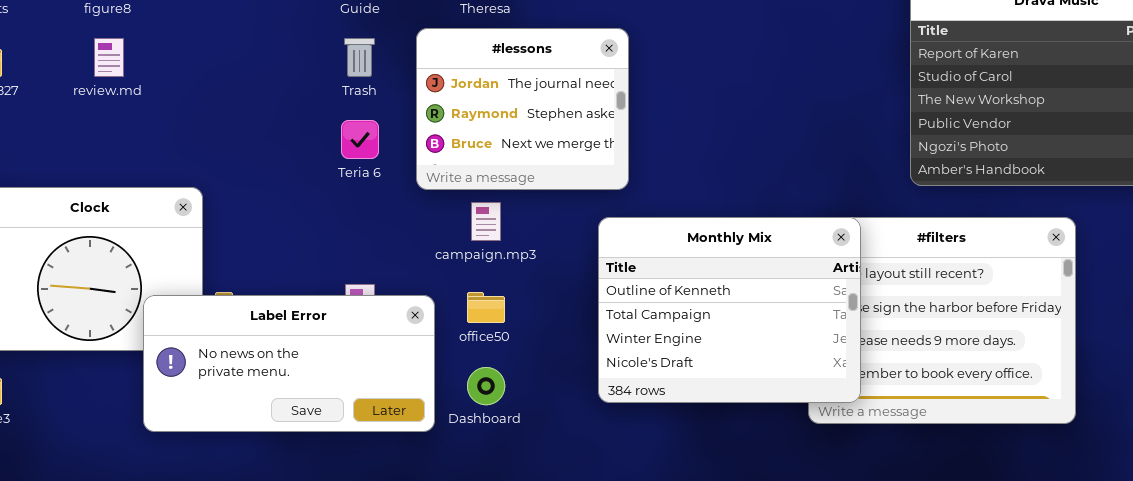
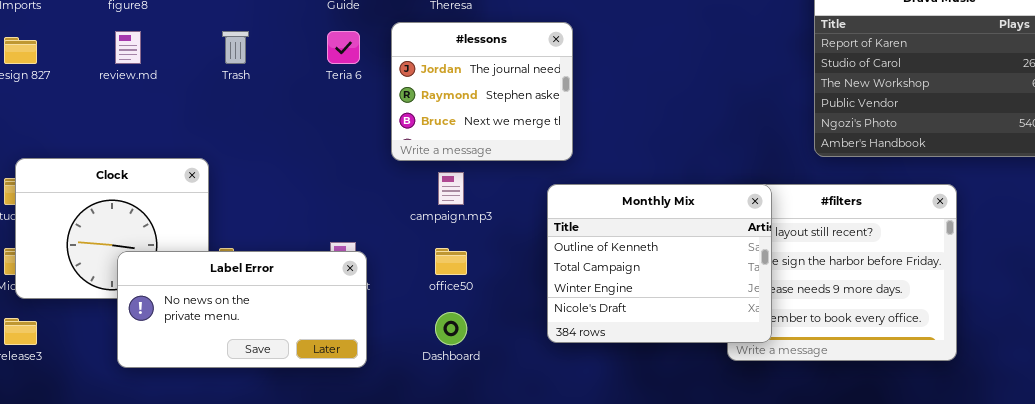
Trash: [344,38,375,77] -> [222,31,249,64], moved
Teria 6: [341,120,379,159] -> [327,31,360,64], moved
Label Error: [143,295,435,432] -> [117,251,367,368], moved

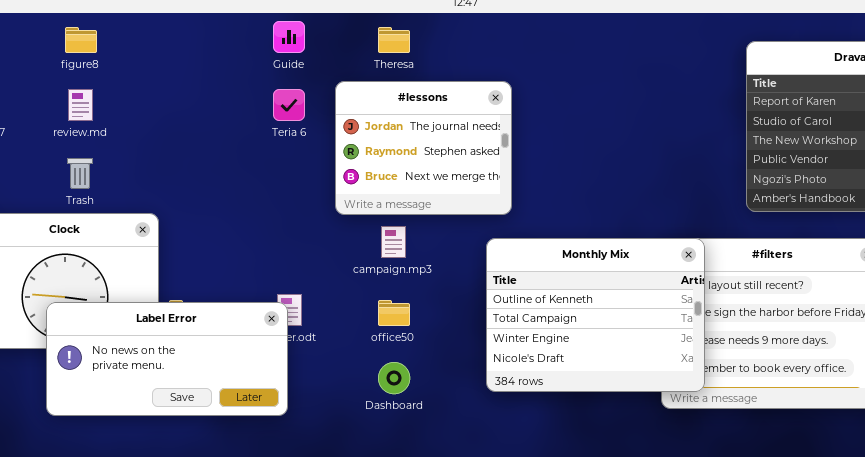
Trash: [222,31,249,64] -> [67,158,93,189], moved
Label Error: [117,251,367,368] -> [46,302,288,416], moved

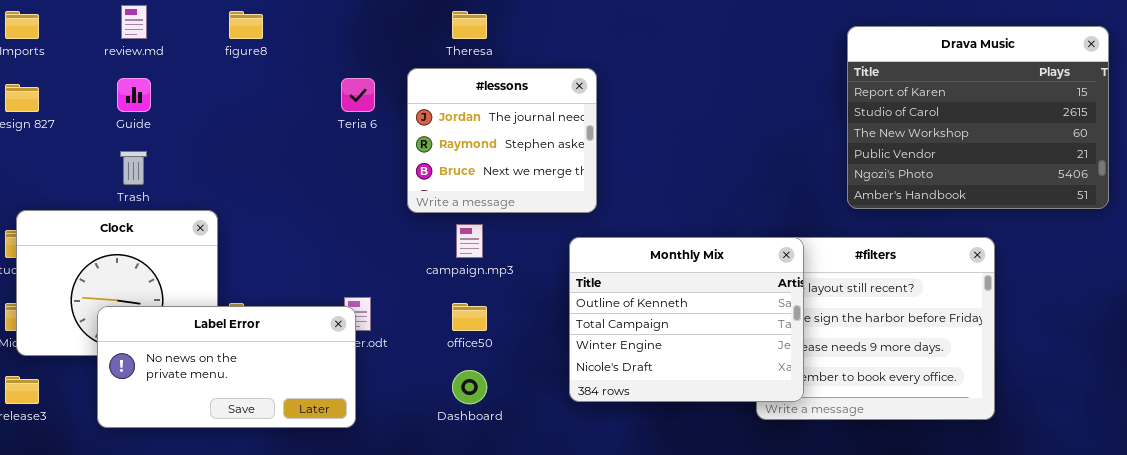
Guide: [273,21,305,53] -> [117,78,151,112], moved
figure8: [65,27,97,53] -> [229,11,263,39], moved
review.md: [68,89,93,121] -> [121,5,147,39], moved

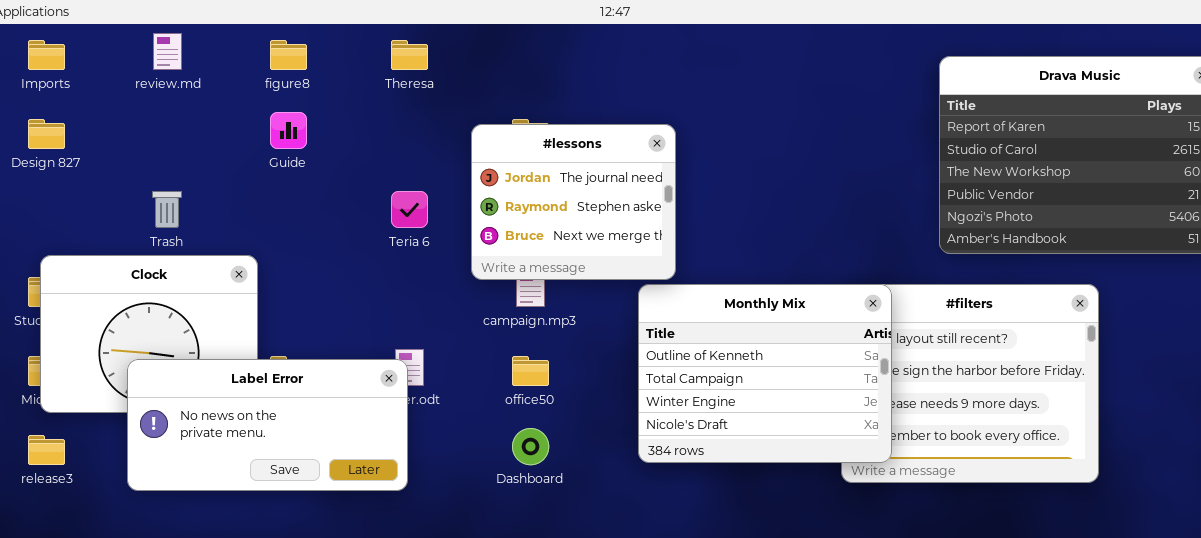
Theresa: [452,11,487,39] -> [391,40,428,70], moved
#lessons: [407,68,597,213] -> [471,124,676,280], moved
Guide: [117,78,151,112] -> [270,112,307,149], moved
Teria 6: [341,78,375,112] -> [391,191,428,228], moved

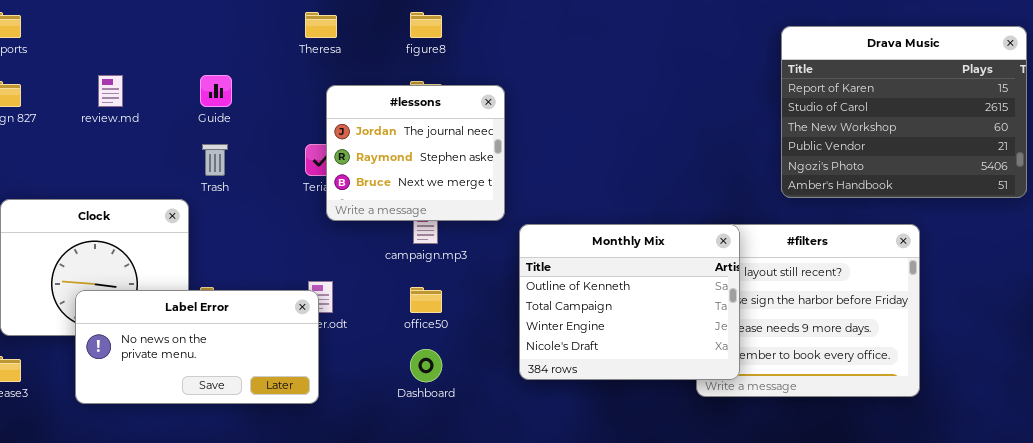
review.md: [153,33,182,70] -> [98,75,123,107], moved
figure8: [270,40,307,70] -> [410,12,442,38], moved
#lessons: [471,124,676,280] -> [326,85,505,221], moved
Trash: [152,191,182,228] -> [202,144,228,176], moved

